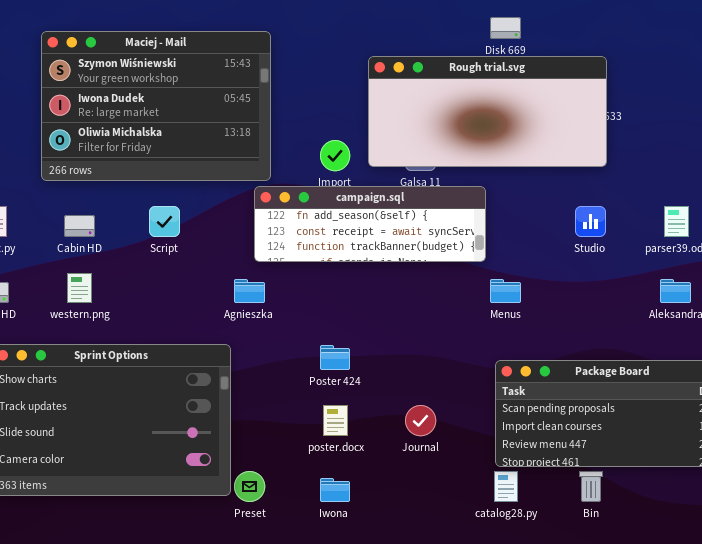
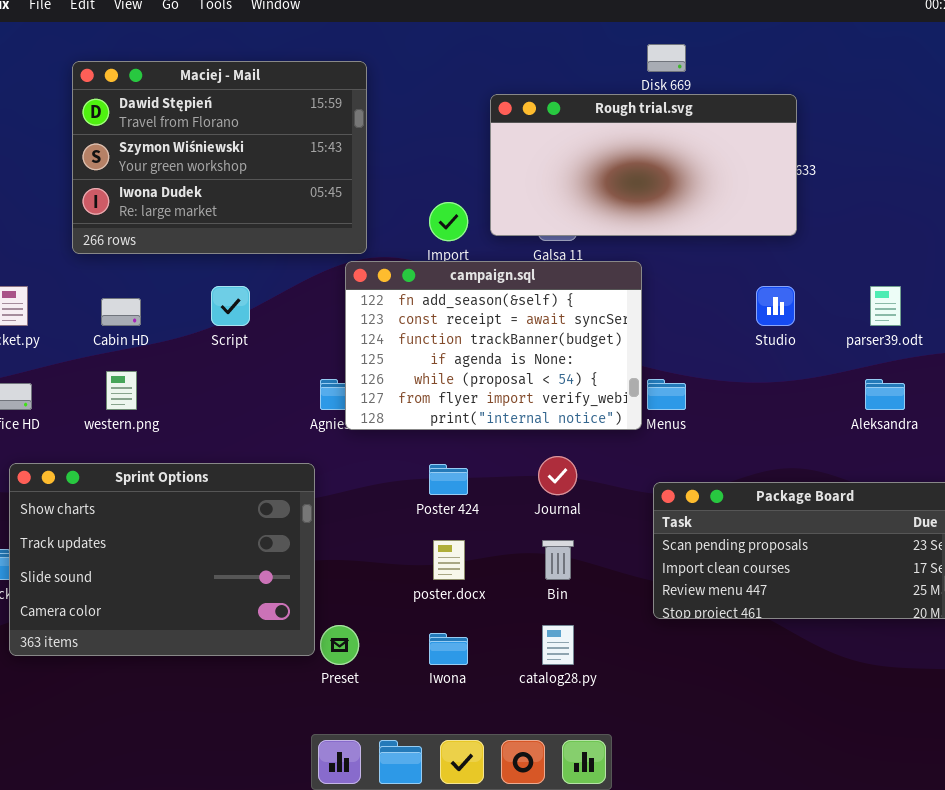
Maciej - Mail: [41,31,271,181] -> [72,61,367,254], scrolled up 1 row
campaign.sql: [254,186,486,262] -> [345,261,642,430], resized
Journal: [405,405,436,436] -> [538,456,577,495], moved
catalog28.py: [494,471,518,502] -> [542,625,574,665], moved
Bin: [579,471,603,502] -> [542,540,574,580], moved

